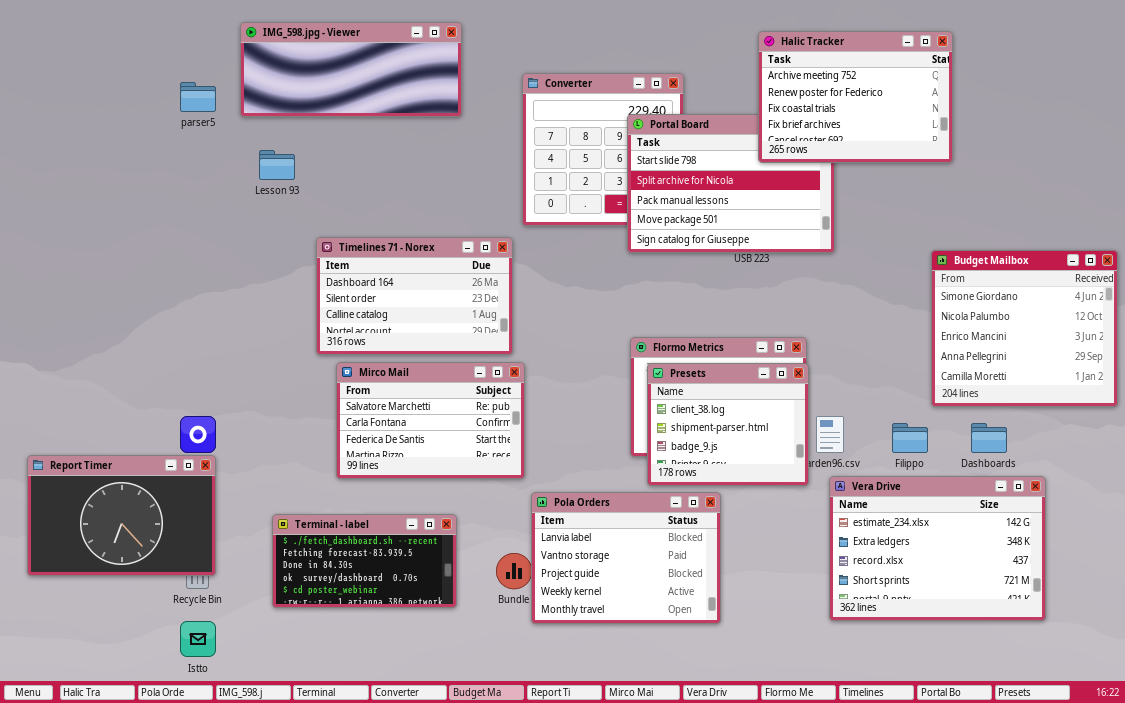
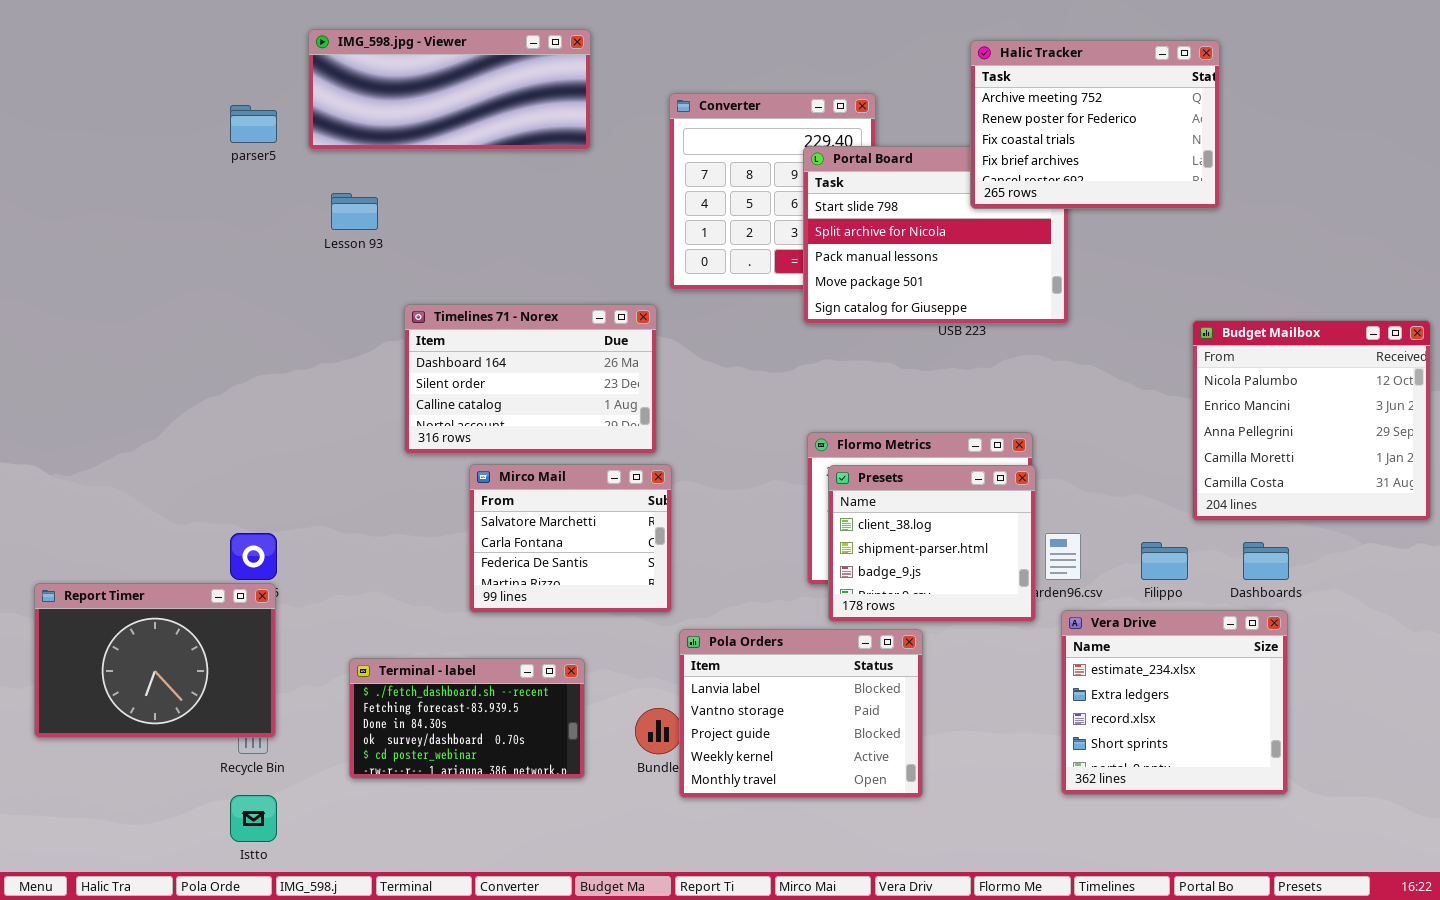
Budget Mailbox: [931,250,1118,407] -> [1192,320,1431,521], scrolled down 1 row
Mirco Mail: [336,362,525,479] -> [469,464,672,613], resized
Vera Drive: [829,476,1046,621] -> [1061,610,1288,795], resized

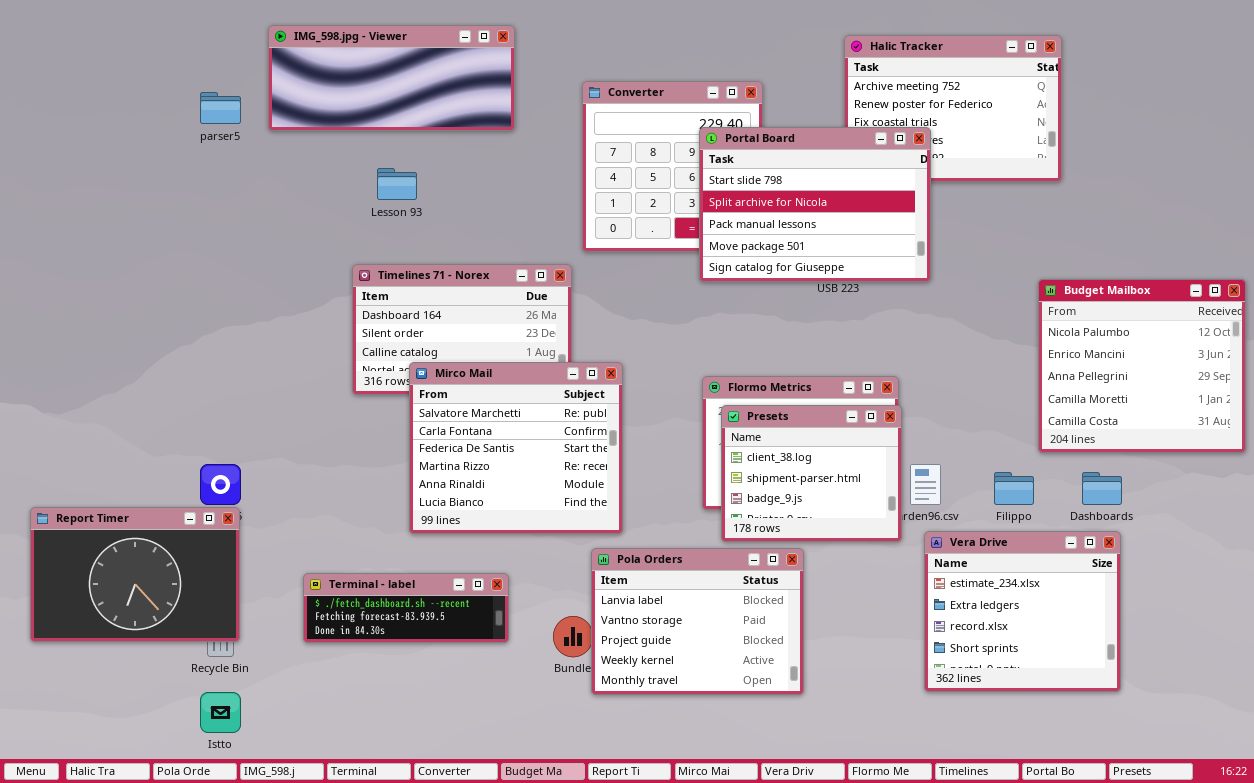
Portal Board: [803,146,1069,324] -> [699,127,931,282], raised
Lesson 93: [331,193,378,230] -> [377,168,417,200], moved
Mirco Mail: [469,464,672,613] -> [409,362,623,534], resized
Terminal - label: [349,658,585,779] -> [303,573,509,643], resized

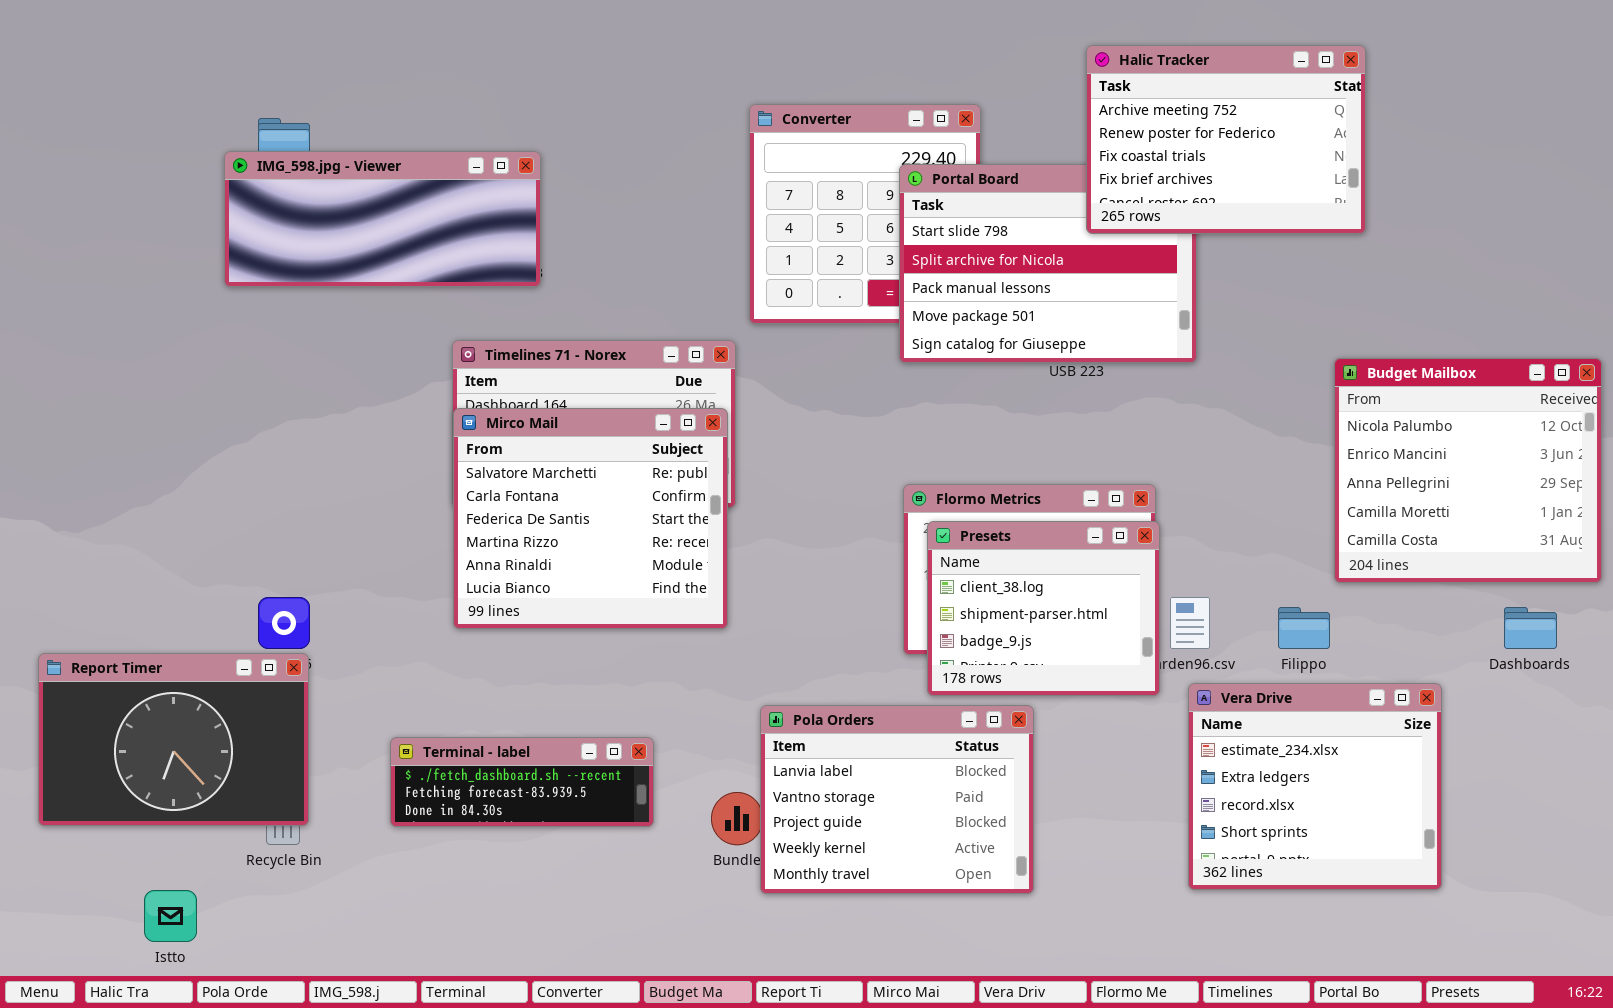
IMG_598.jpg - Viewer: [268,25,515,131] -> [224,151,541,287], moved
Halic Tracker: [844,35,1062,182] -> [1086,45,1366,234], raised
Mirco Mail: [409,362,623,534] -> [453,408,728,629], moved
Dashboards: [1082,472,1122,505] -> [1504,607,1557,649], moved
Istto: [200,692,241,733] -> [144,890,197,942], moved

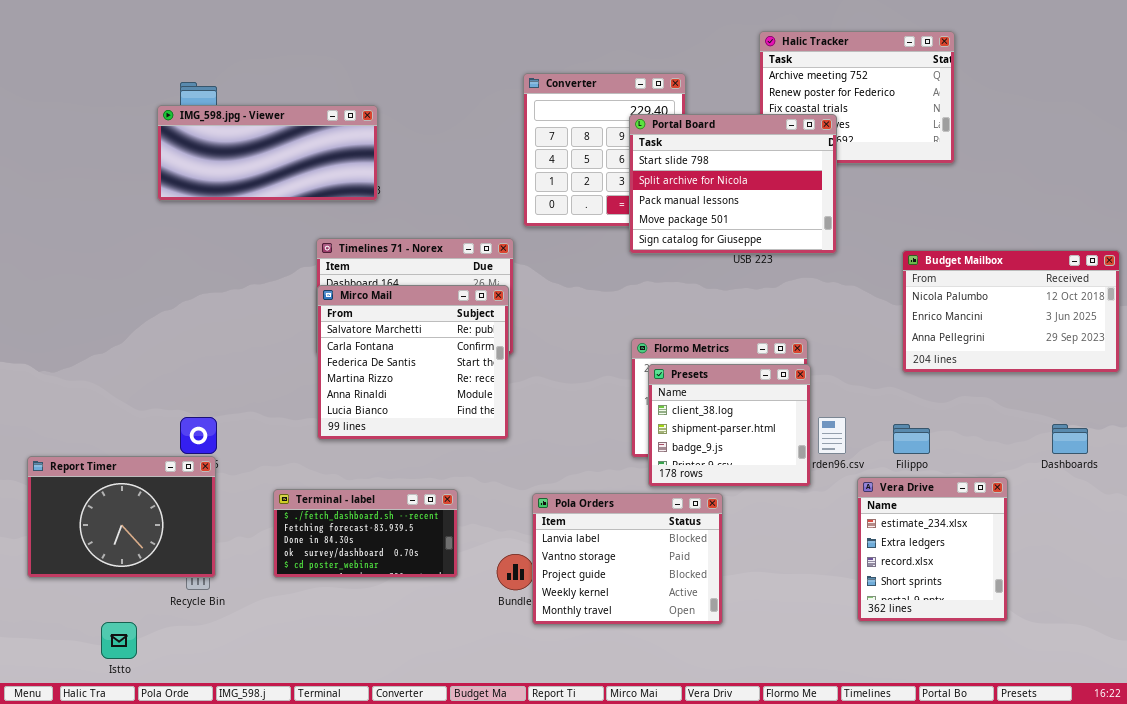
Portal Board: [899,164,1197,363] -> [629,114,837,254], raised
Budget Mailbox: [1334,358,1602,583] -> [902,250,1120,373], resized
Vera Drive: [1188,683,1442,890] -> [857,477,1008,622], resized
Terminal - label: [390,737,654,827] -> [273,489,458,578], resized

